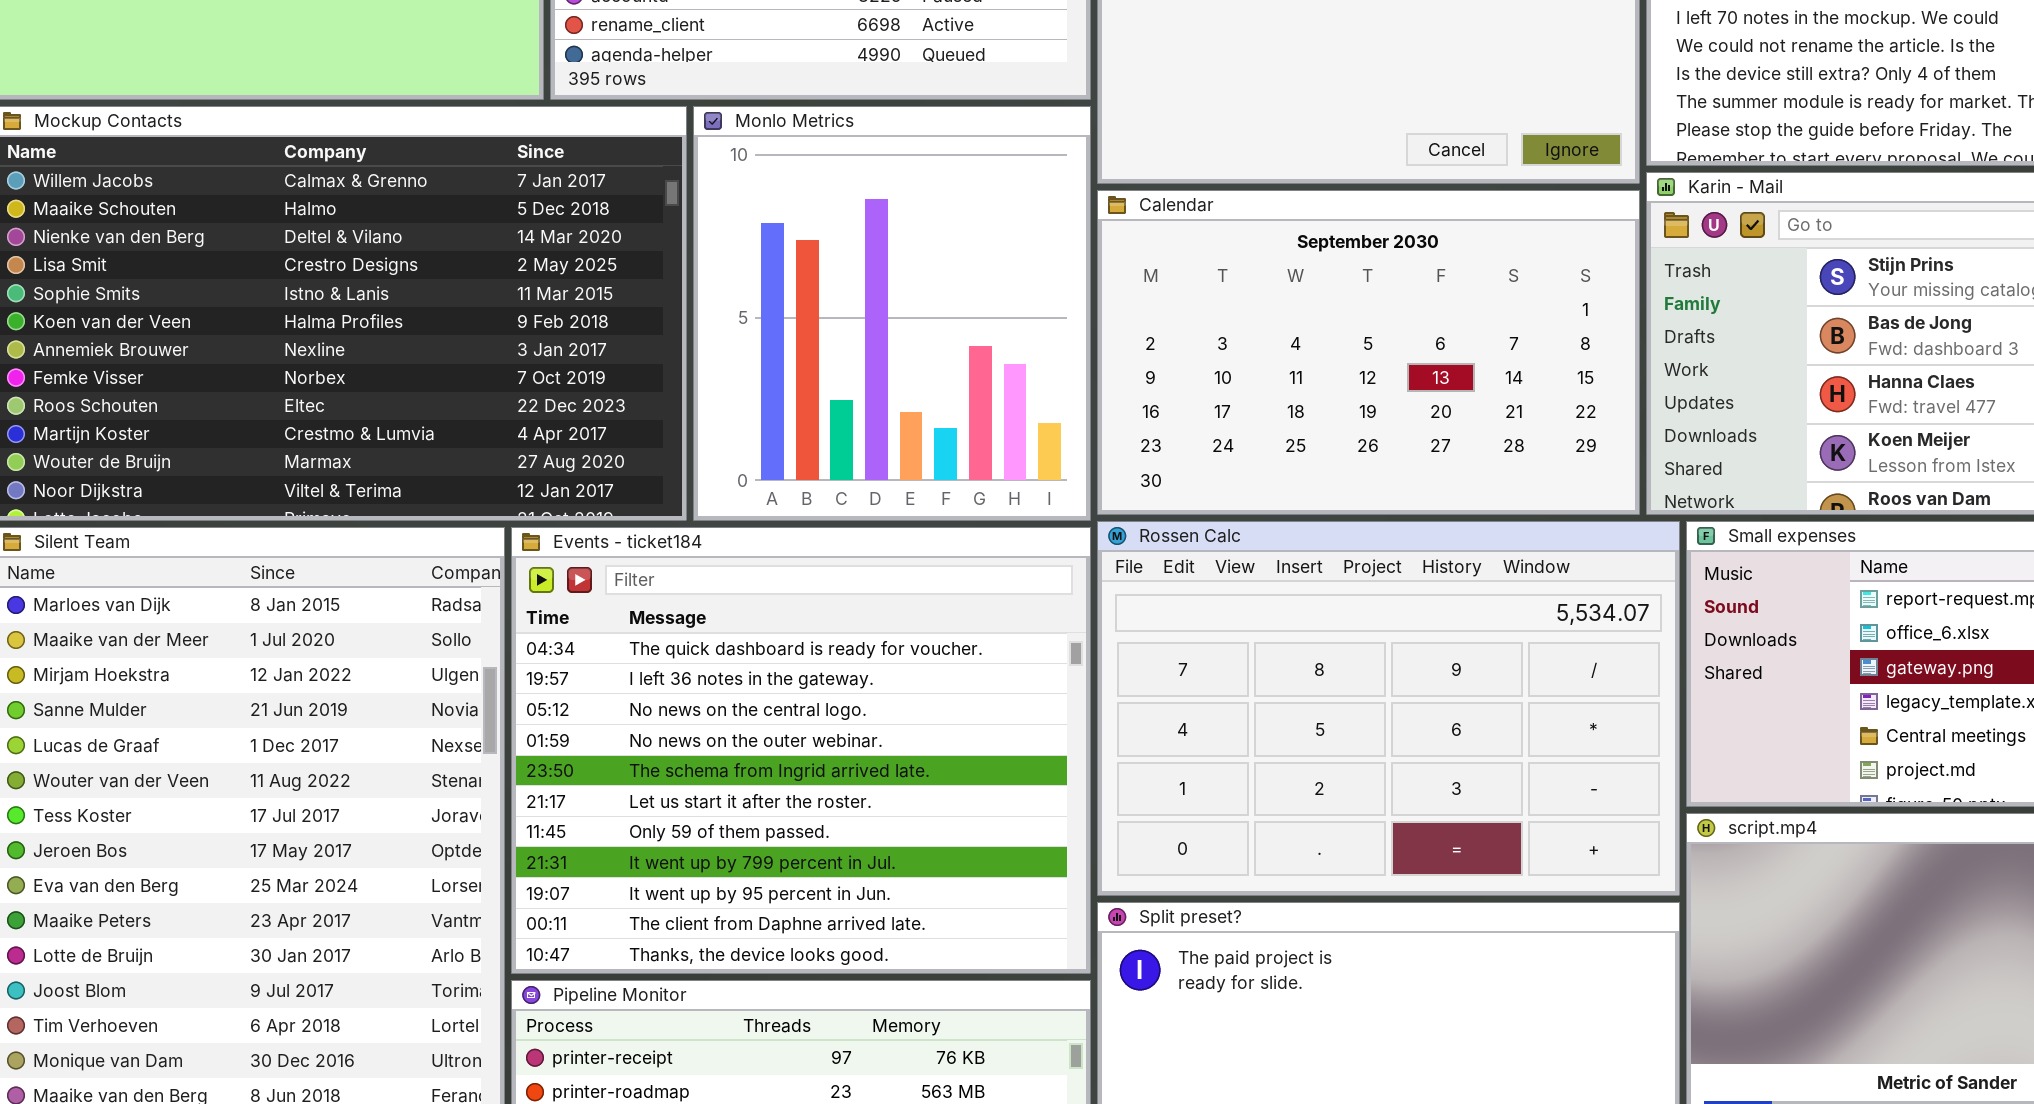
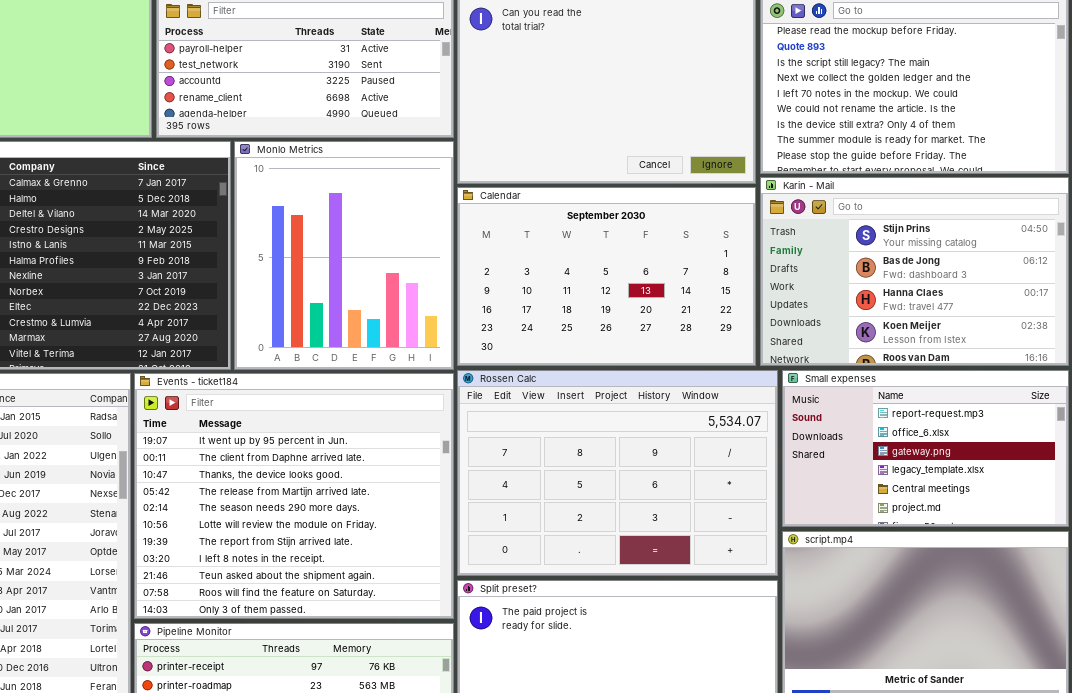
Events - ticket184: [511,527,1091,974] -> [134,373,454,619], scrolled down 8 rows

